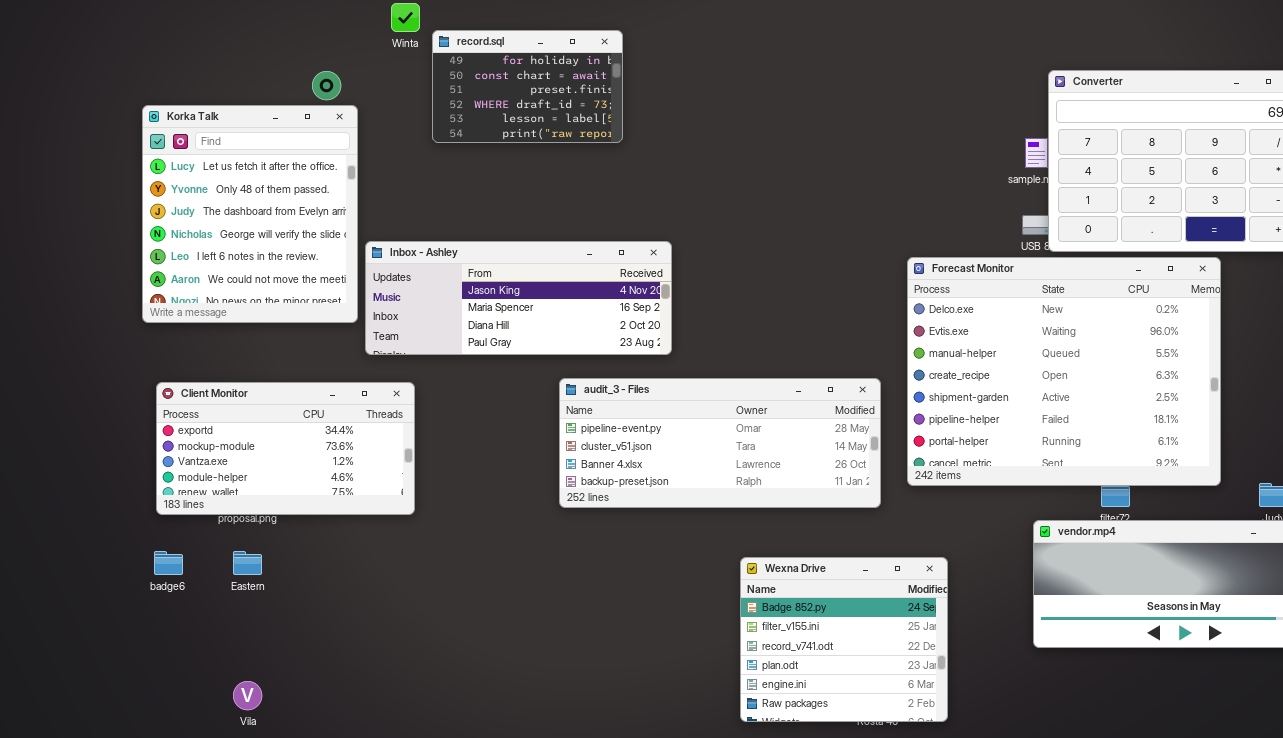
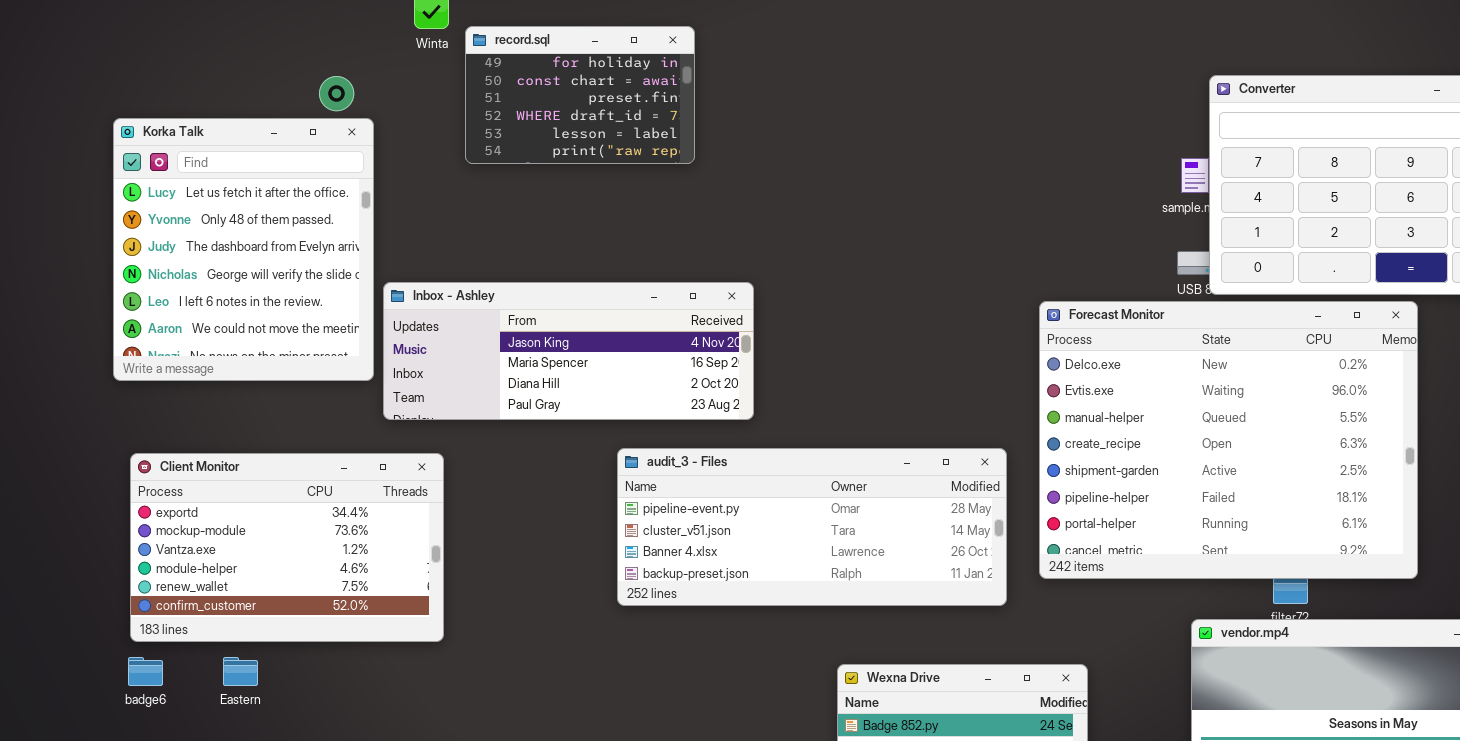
Client Monitor: [156,382,415,515] -> [130,453,444,642], resized

